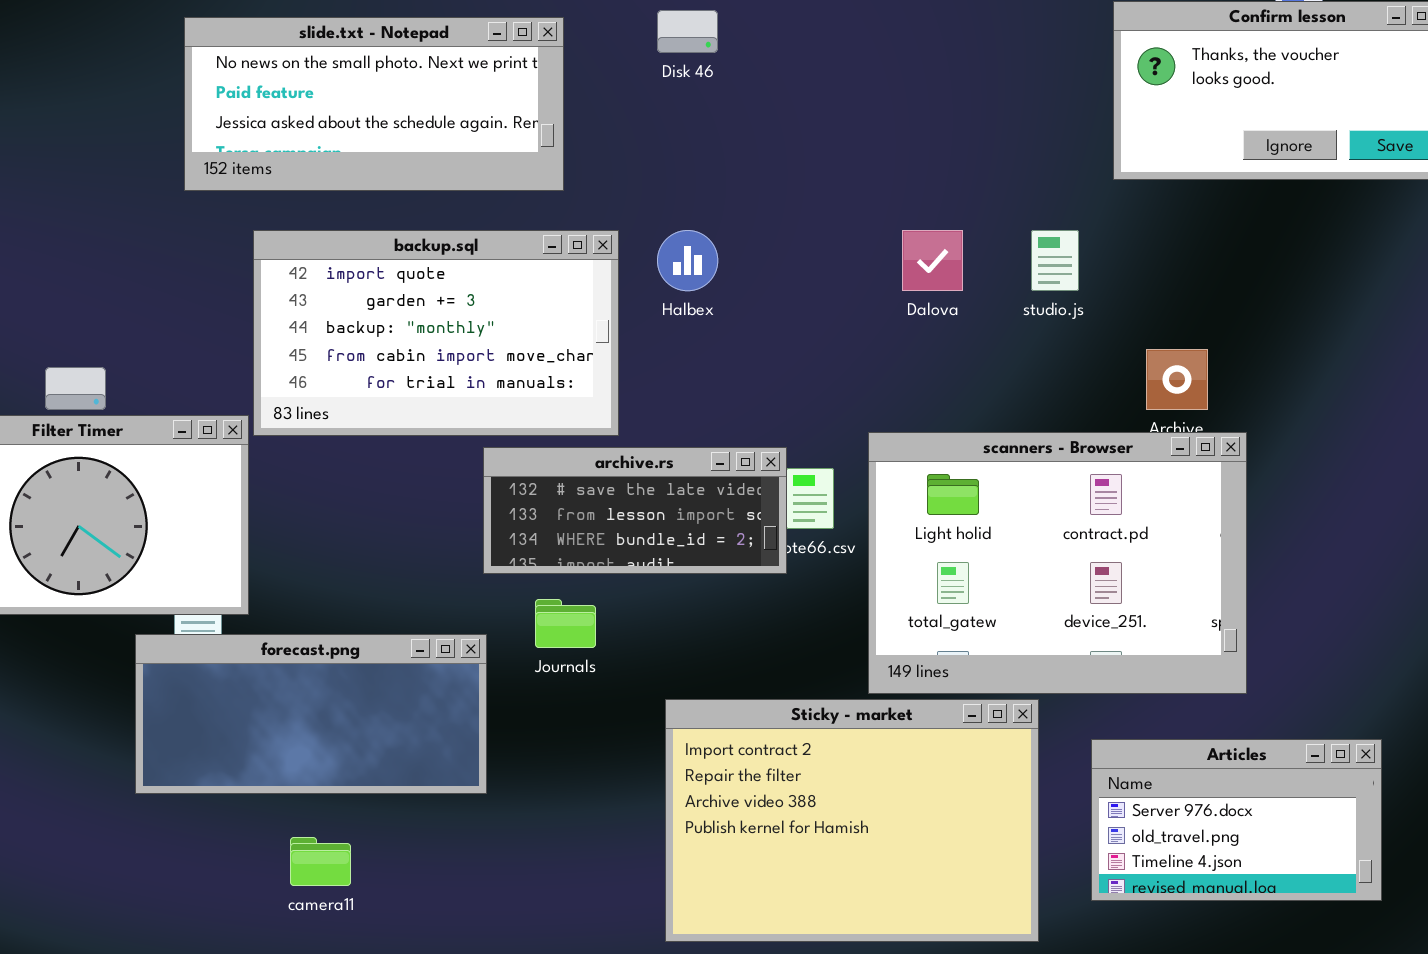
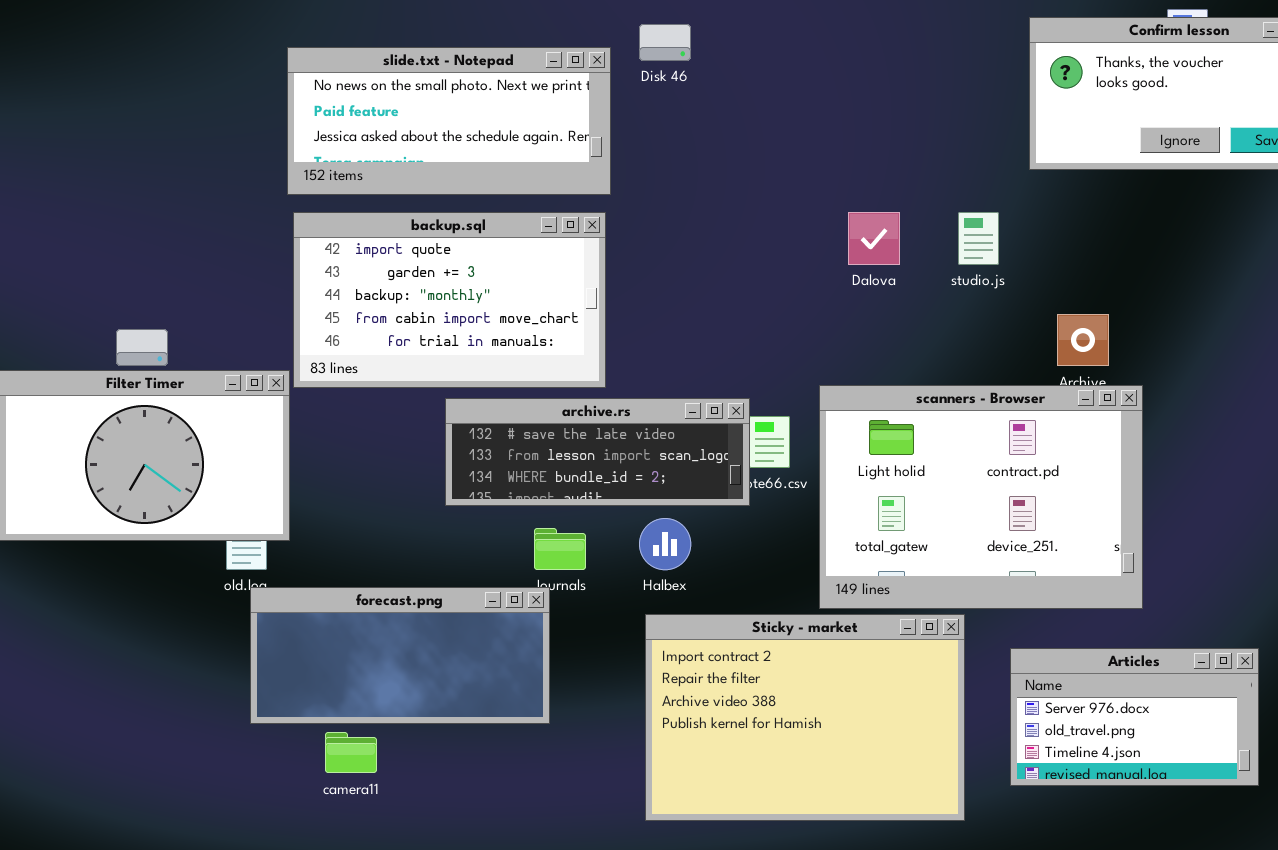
slide.txt - Notepad: [184,17,564,191] -> [287,47,611,195], moved
Halbex: [657,230,718,291] -> [639,518,691,570], moved
archive.rs: [483,447,787,574] -> [445,398,750,506], resized
forecast.png: [135,634,487,794] -> [250,587,550,724], moved

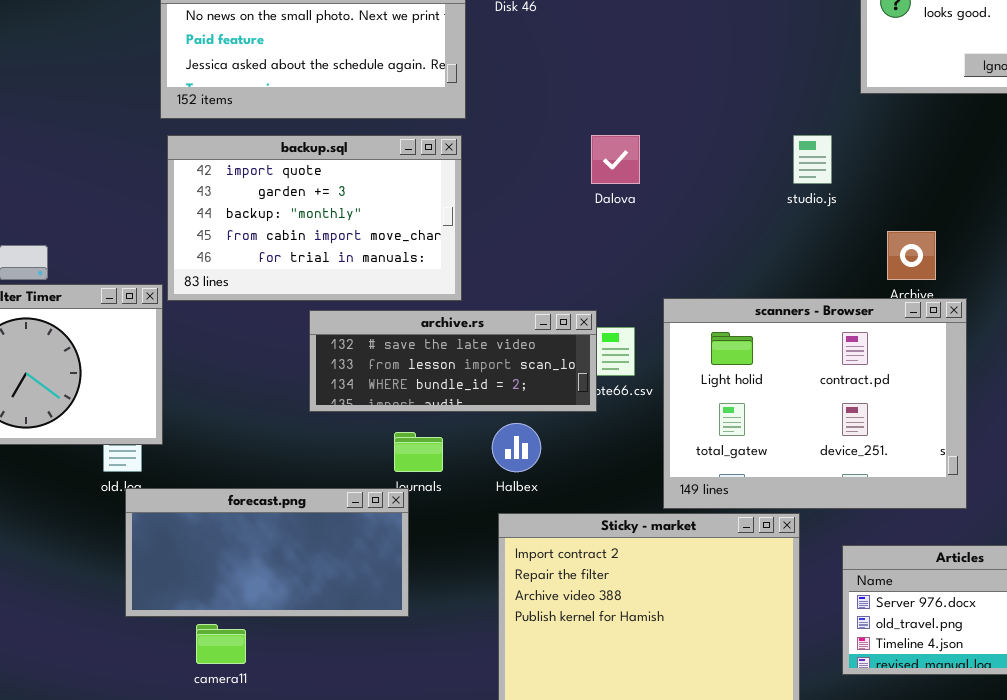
Dalova: [848,212,900,265] -> [591,135,640,184], moved

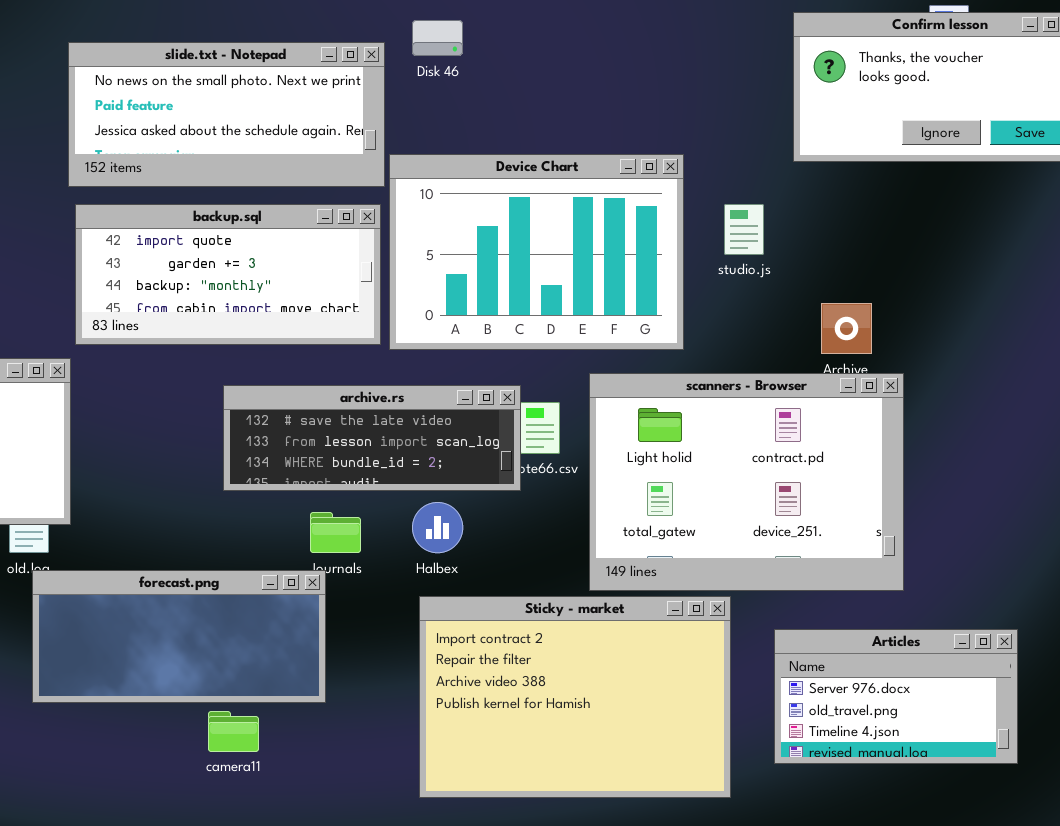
Device Chart: none -> [389,154,684,350], opened
backup.sql: [167,135,462,301] -> [75,204,381,345], resized
camera11: [196,624,246,664] -> [208,711,259,752], moved

